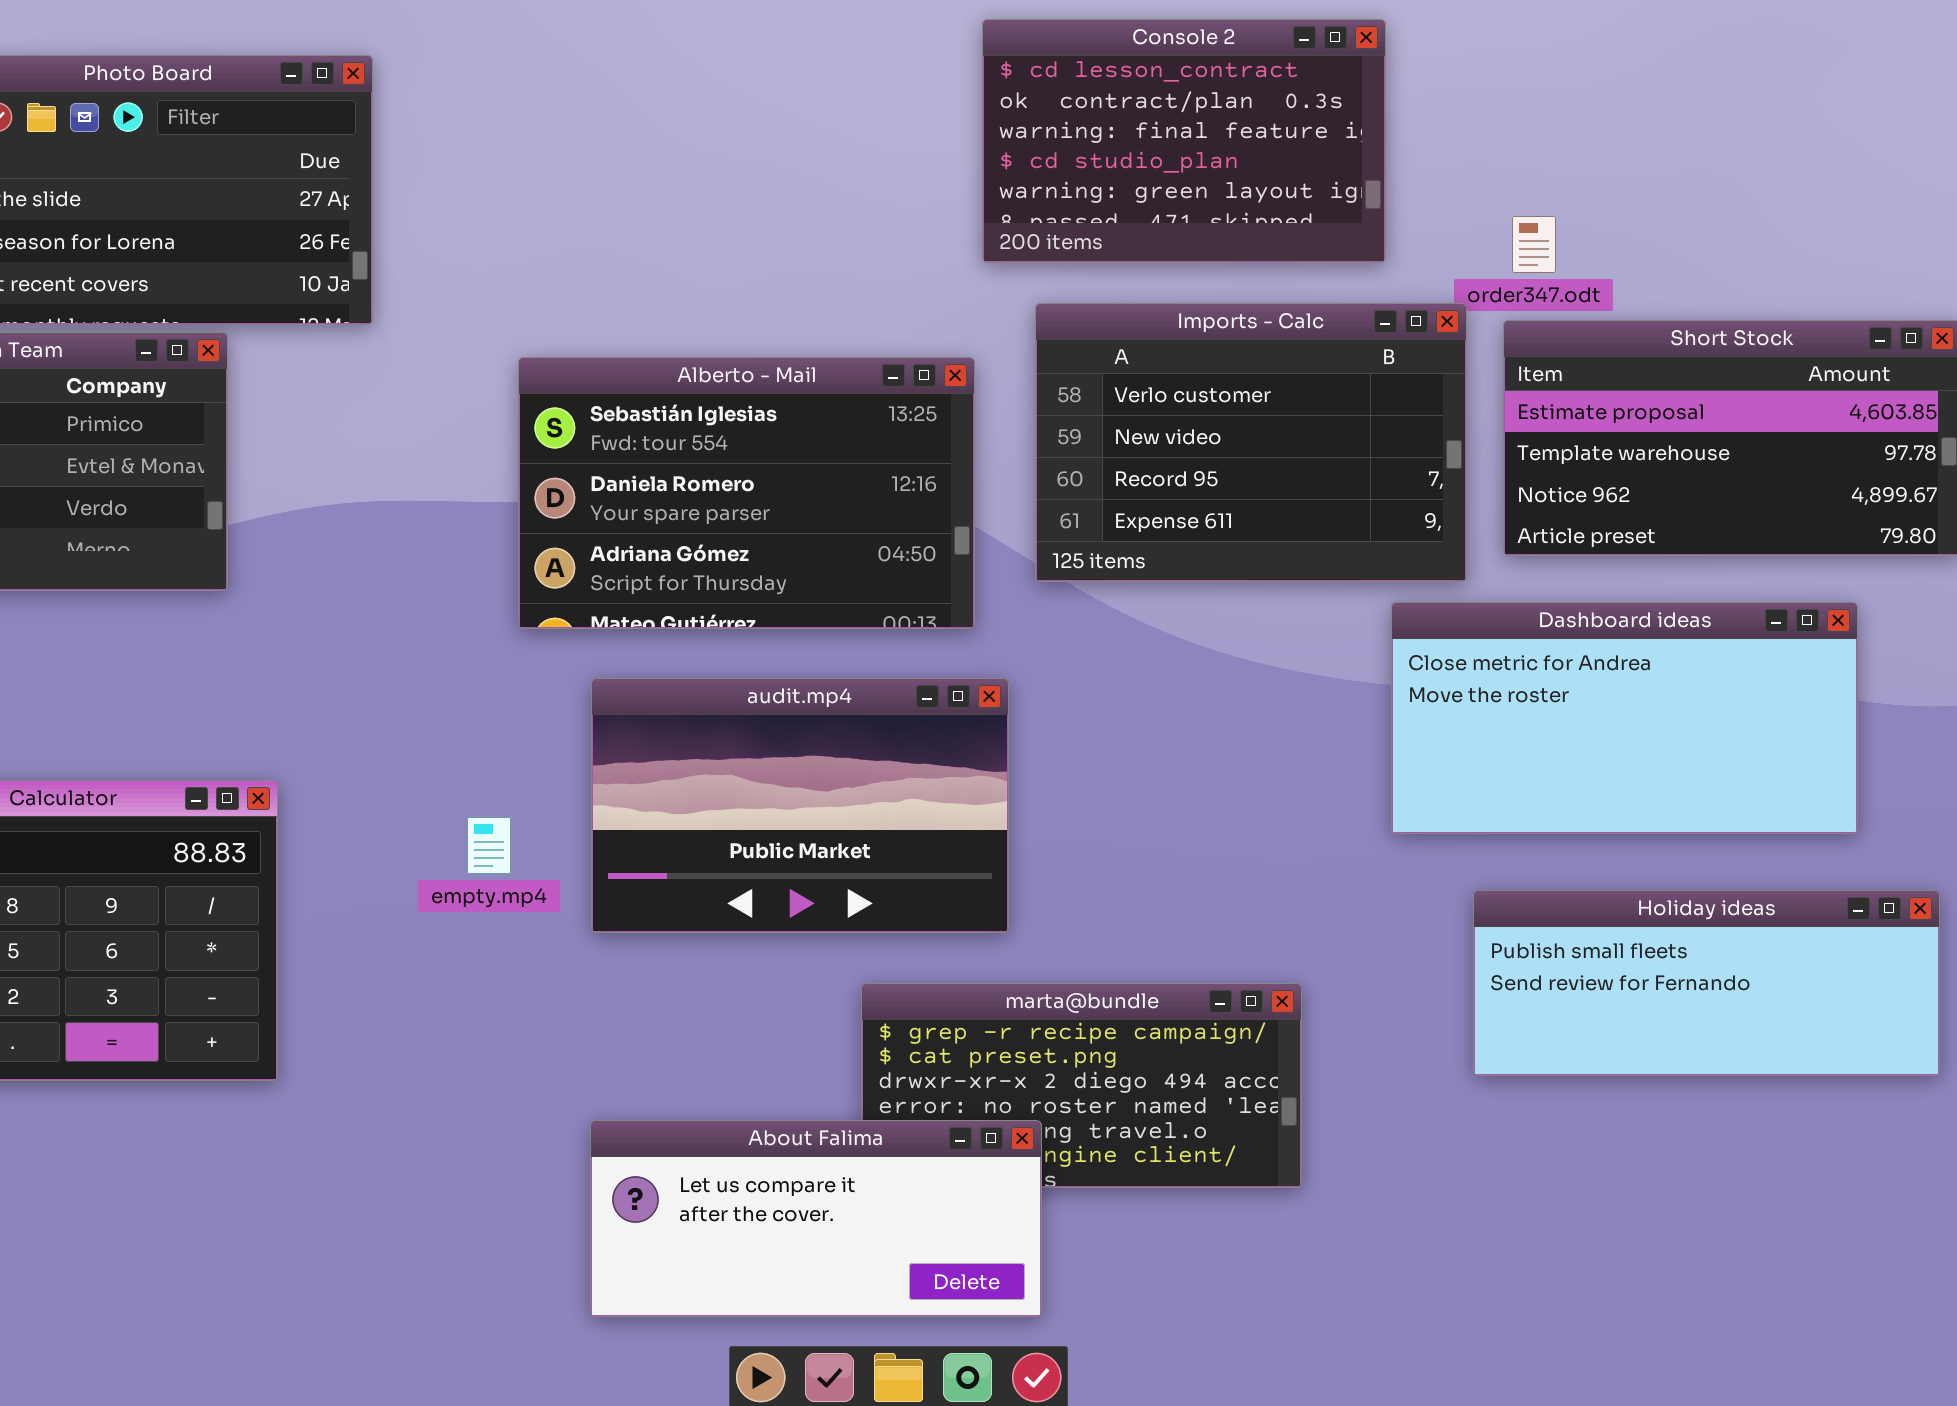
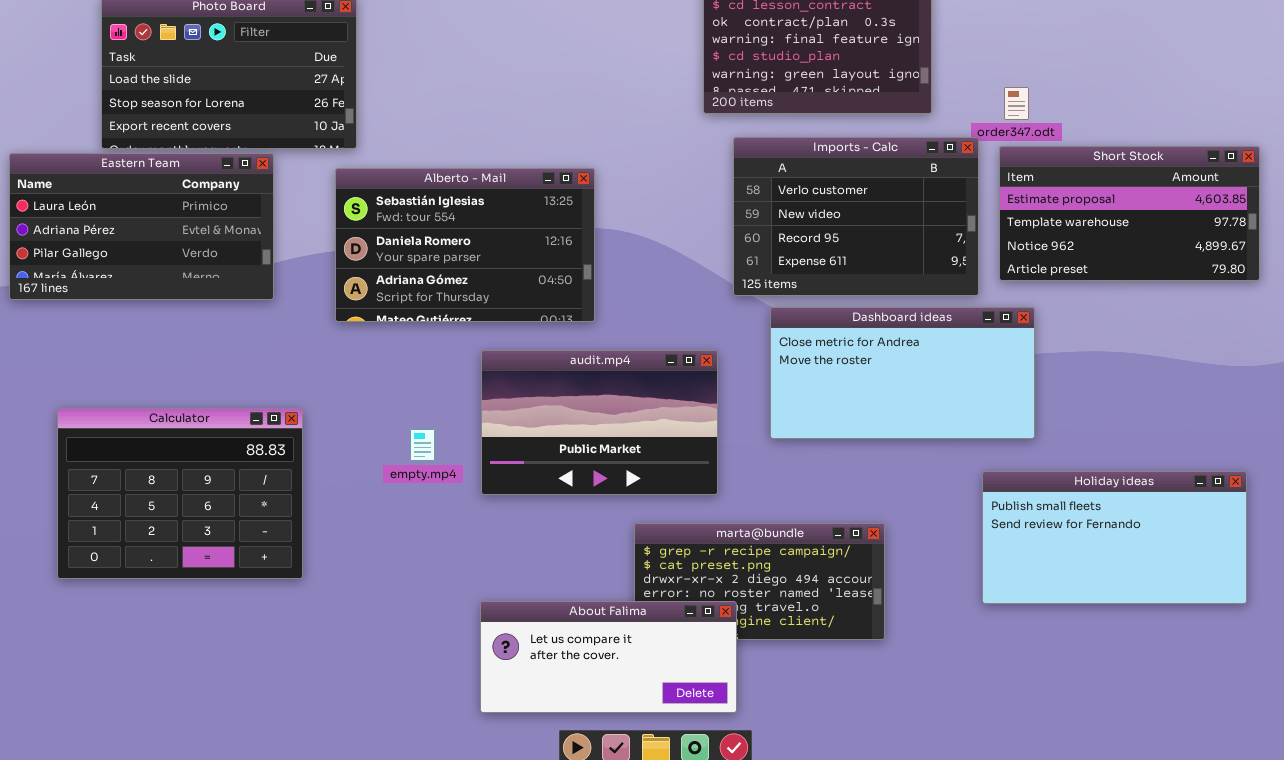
Alberto - Mail: [518,357,975,629] -> [335,168,595,322], moved
Dashboard ideas: [1391,602,1858,834] -> [770,307,1035,439], moved
Holiday ideas: [1473,890,1940,1076] -> [982,471,1247,604], resized

